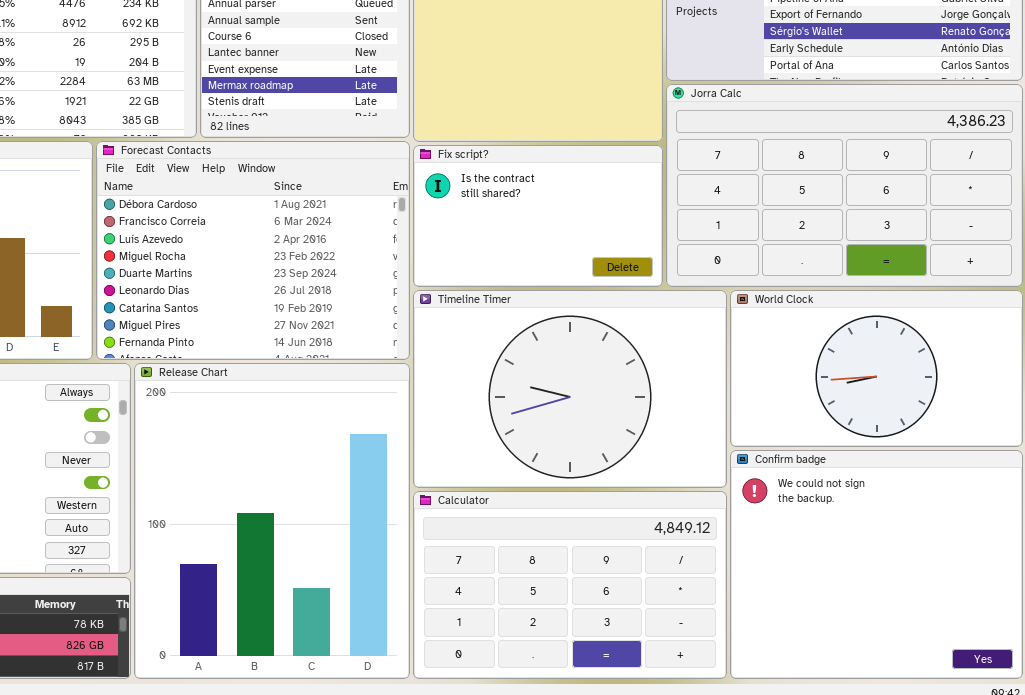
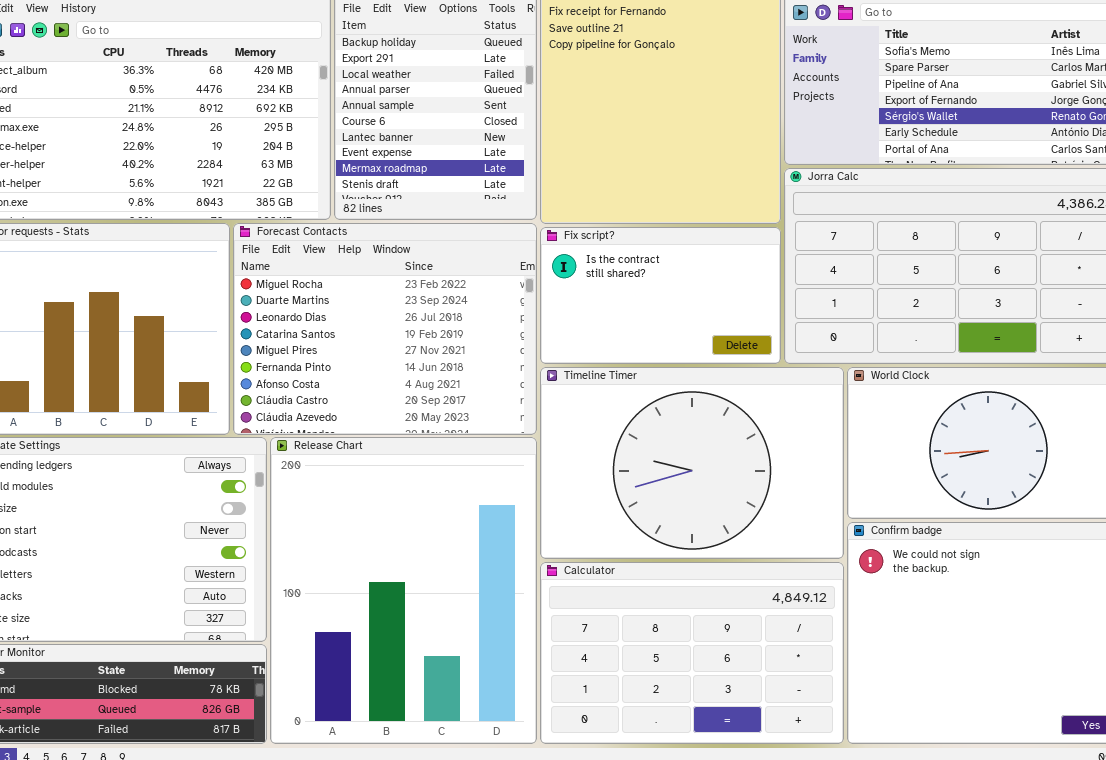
Forecast Contacts: [96,141,410,360] -> [233,223,537,435], scrolled down 3 rows

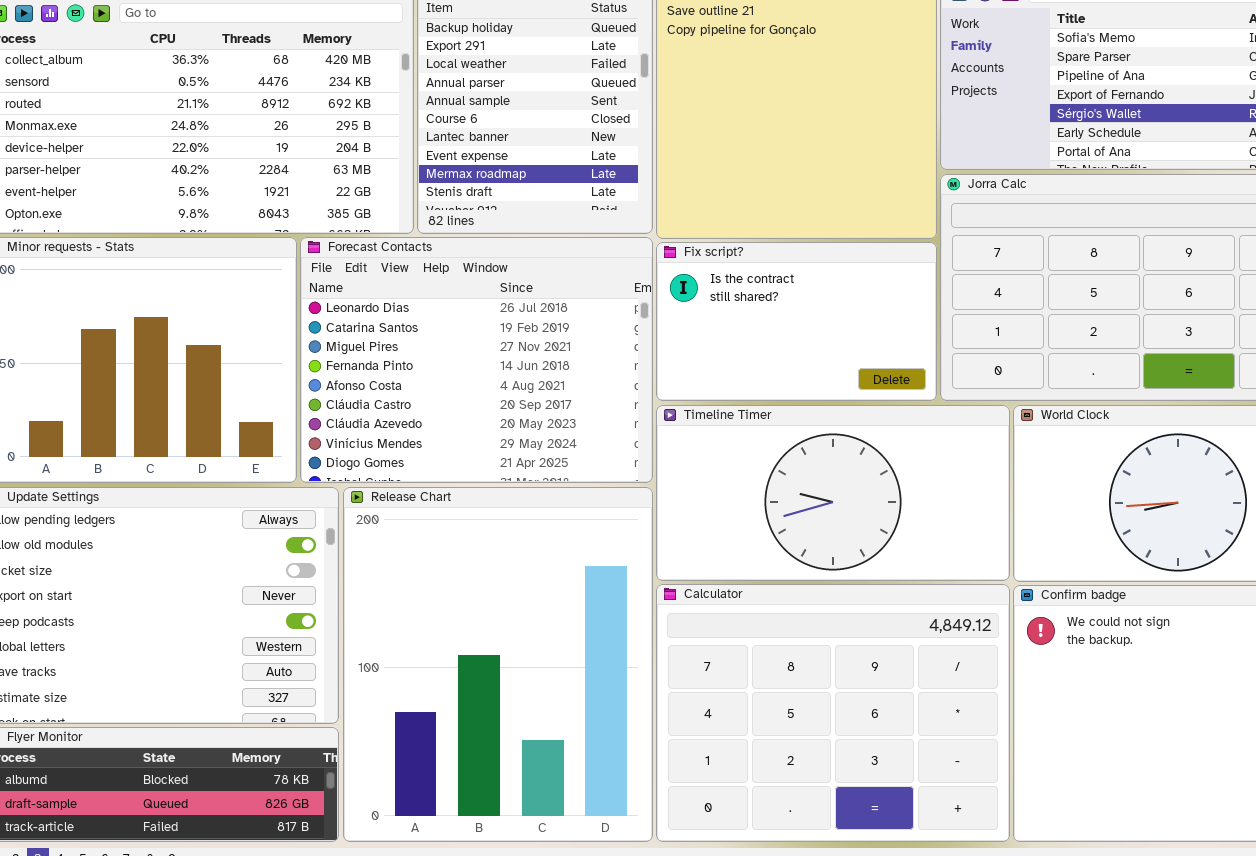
Forecast Contacts: [233,223,537,435] -> [300,237,653,483], scrolled down 2 rows
Timeline Timer: [540,367,844,559] -> [656,405,1010,581], resized
Calculator: [540,562,844,744] -> [656,584,1010,842], resized

